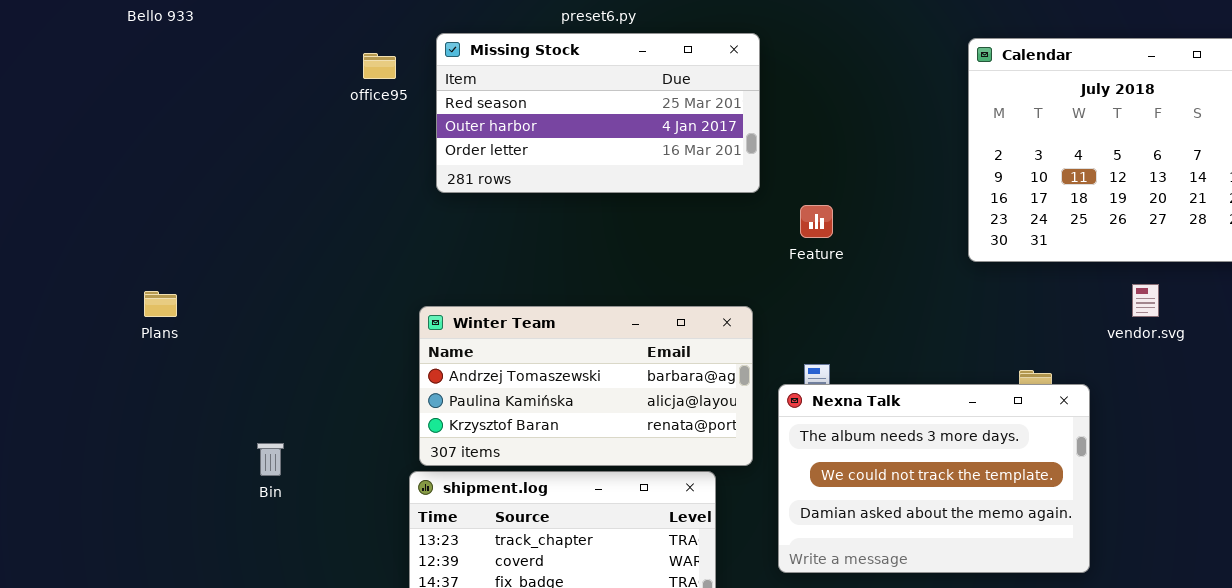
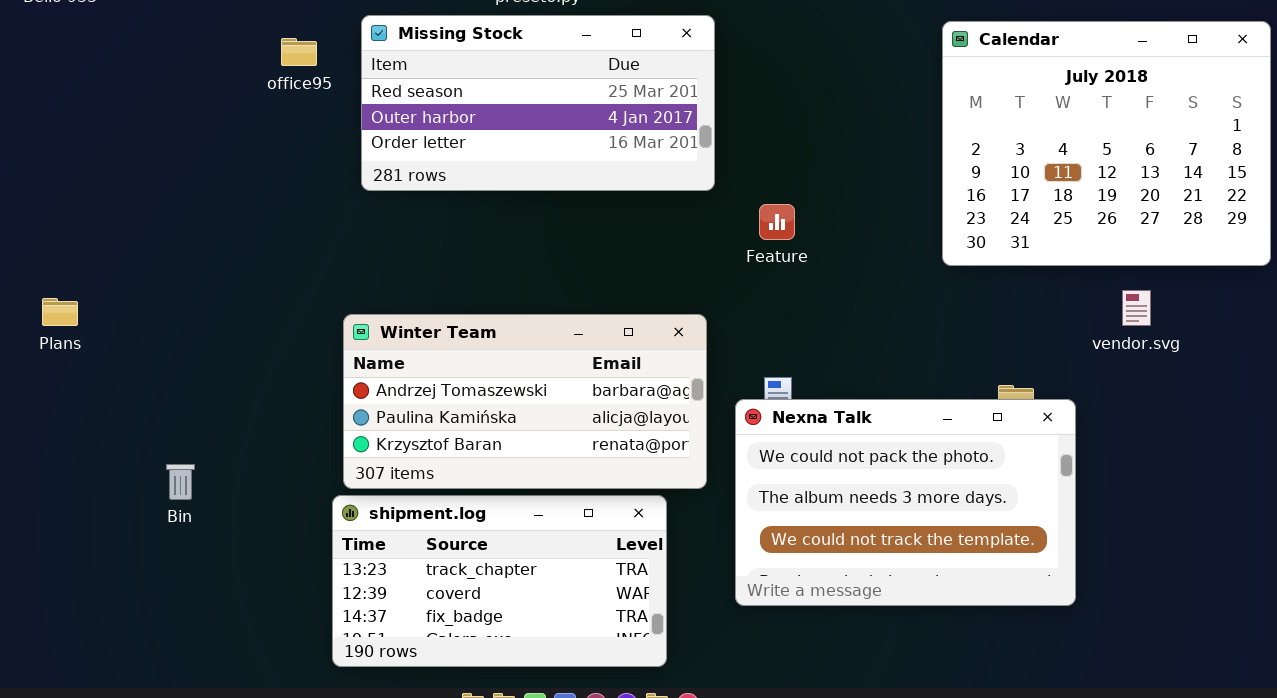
Nexna Talk: [778,384,1090,573] -> [735,399,1076,606], scrolled up 1 row

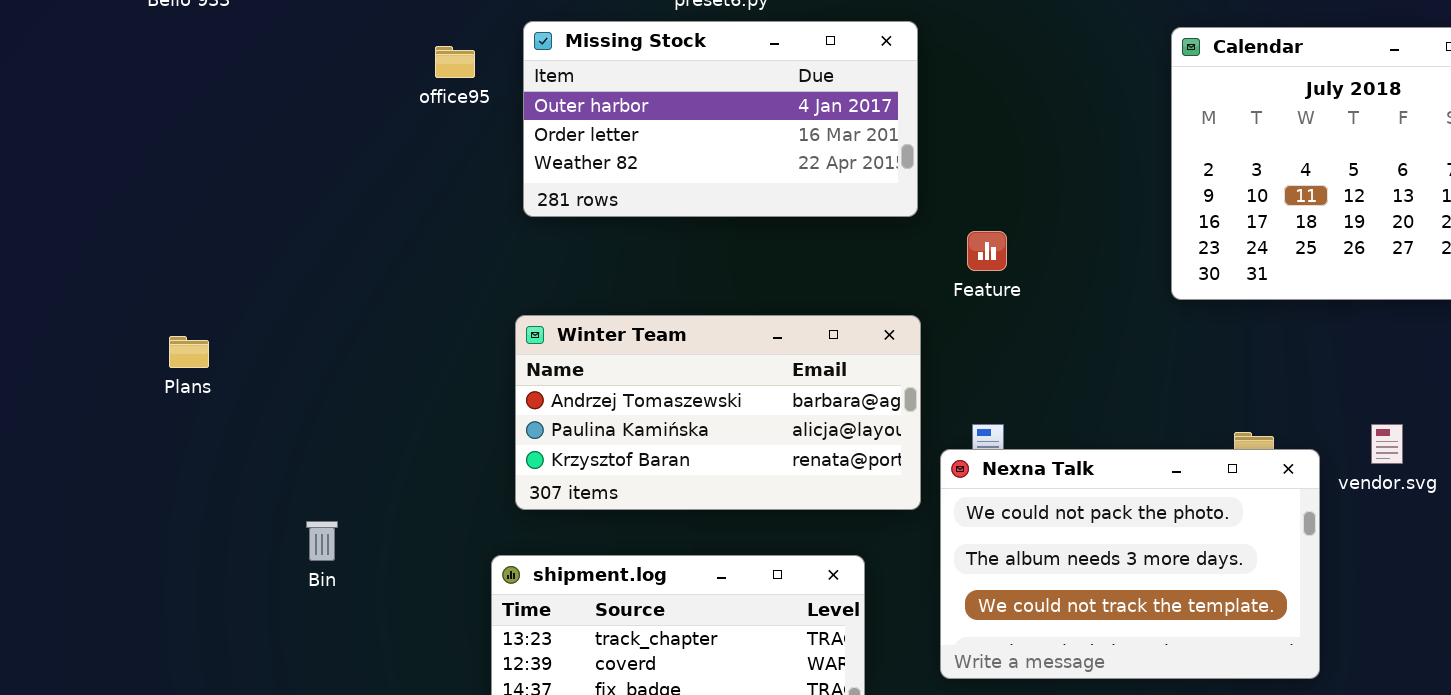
Missing Stock: [361,15,715,191] -> [523,21,918,217], scrolled down 1 row
vendor.svg: [1122,290,1151,326] -> [1371,424,1403,464], moved
Winter Team: [343,314,707,489] -> [515,315,921,510], moved

